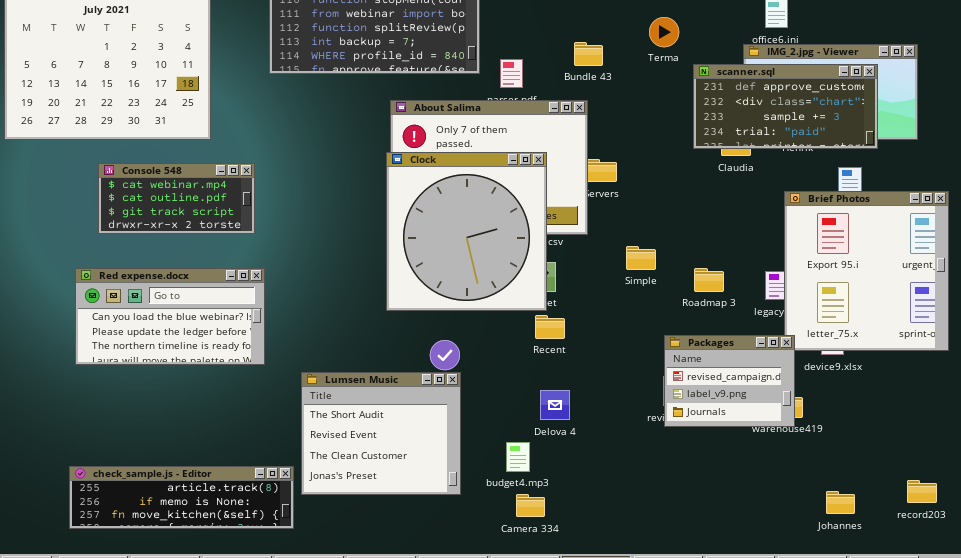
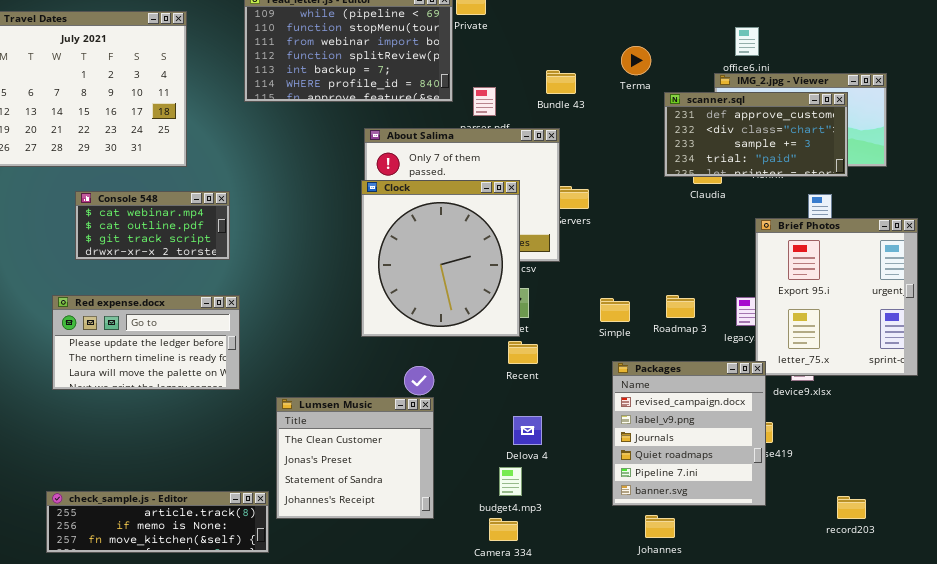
Simple: [626,246,656,270] -> [600,298,630,322], moved
Red expense.docx: [75,268,265,365] -> [52,295,240,390], scrolled down 1 row
Packages: [664,335,795,427] -> [612,361,766,506], resized
Lumsen Music: [301,372,461,495] -> [276,397,434,519], scrolled down 2 rows
budget4.mp3: [506,442,530,472] -> [499,467,522,496], moved
record203: [907,480,937,503] -> [837,496,866,519], moved
Johannes: [826,491,855,514] -> [645,515,675,538], moved

